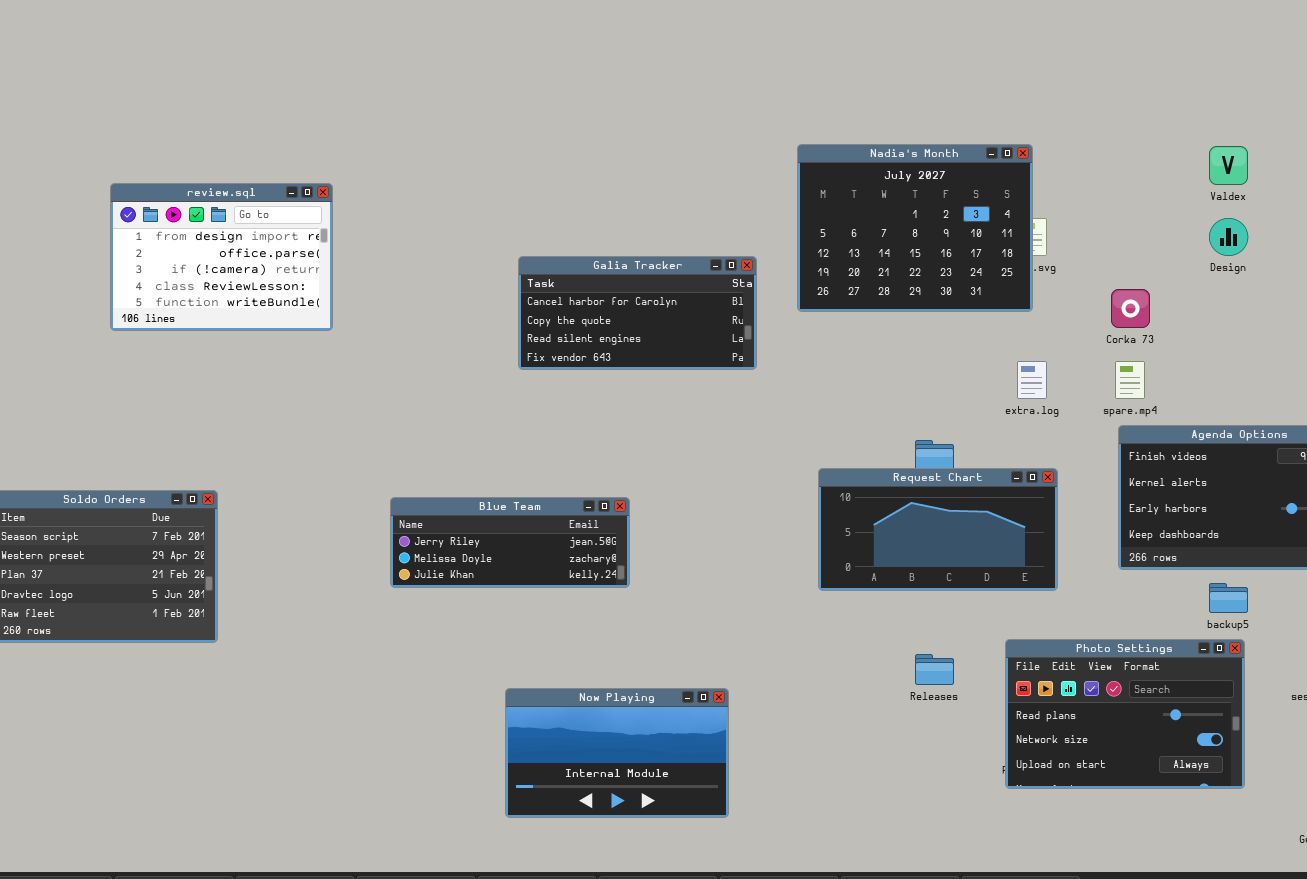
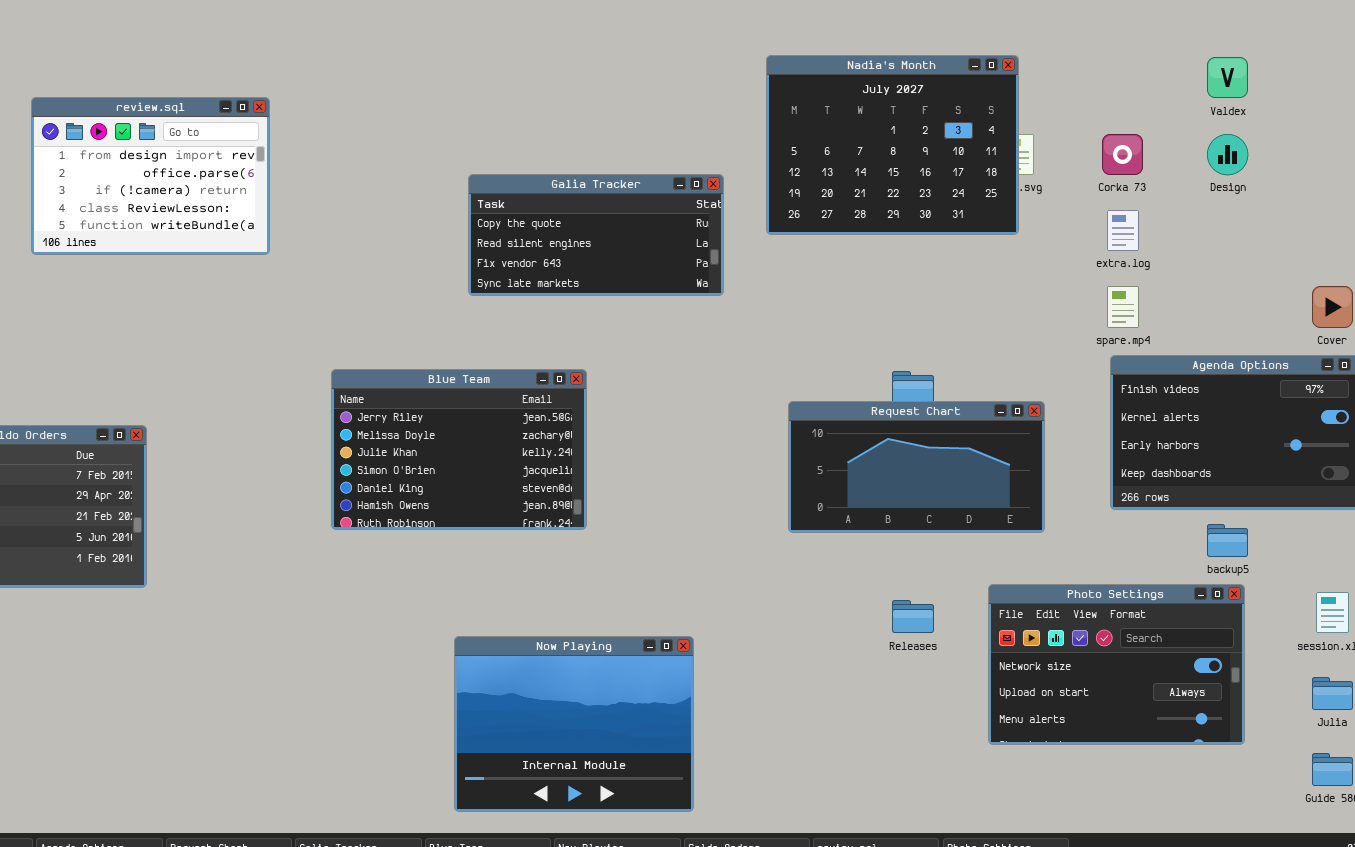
Galia Tracker: [518,256,757,370] -> [468,174,724,296], scrolled down 1 row
Corka 73: [1111,289,1150,328] -> [1102,134,1143,175], moved
extra.log: [1017,361,1047,399] -> [1107,210,1139,251], moved
Blue Team: [390,497,630,588] -> [331,369,587,530], resized
Photo Settings: [1005,639,1245,789] -> [988,584,1245,745], scrolled down 1 row
Now Playing: [505,688,729,818] -> [454,636,694,812], resized

